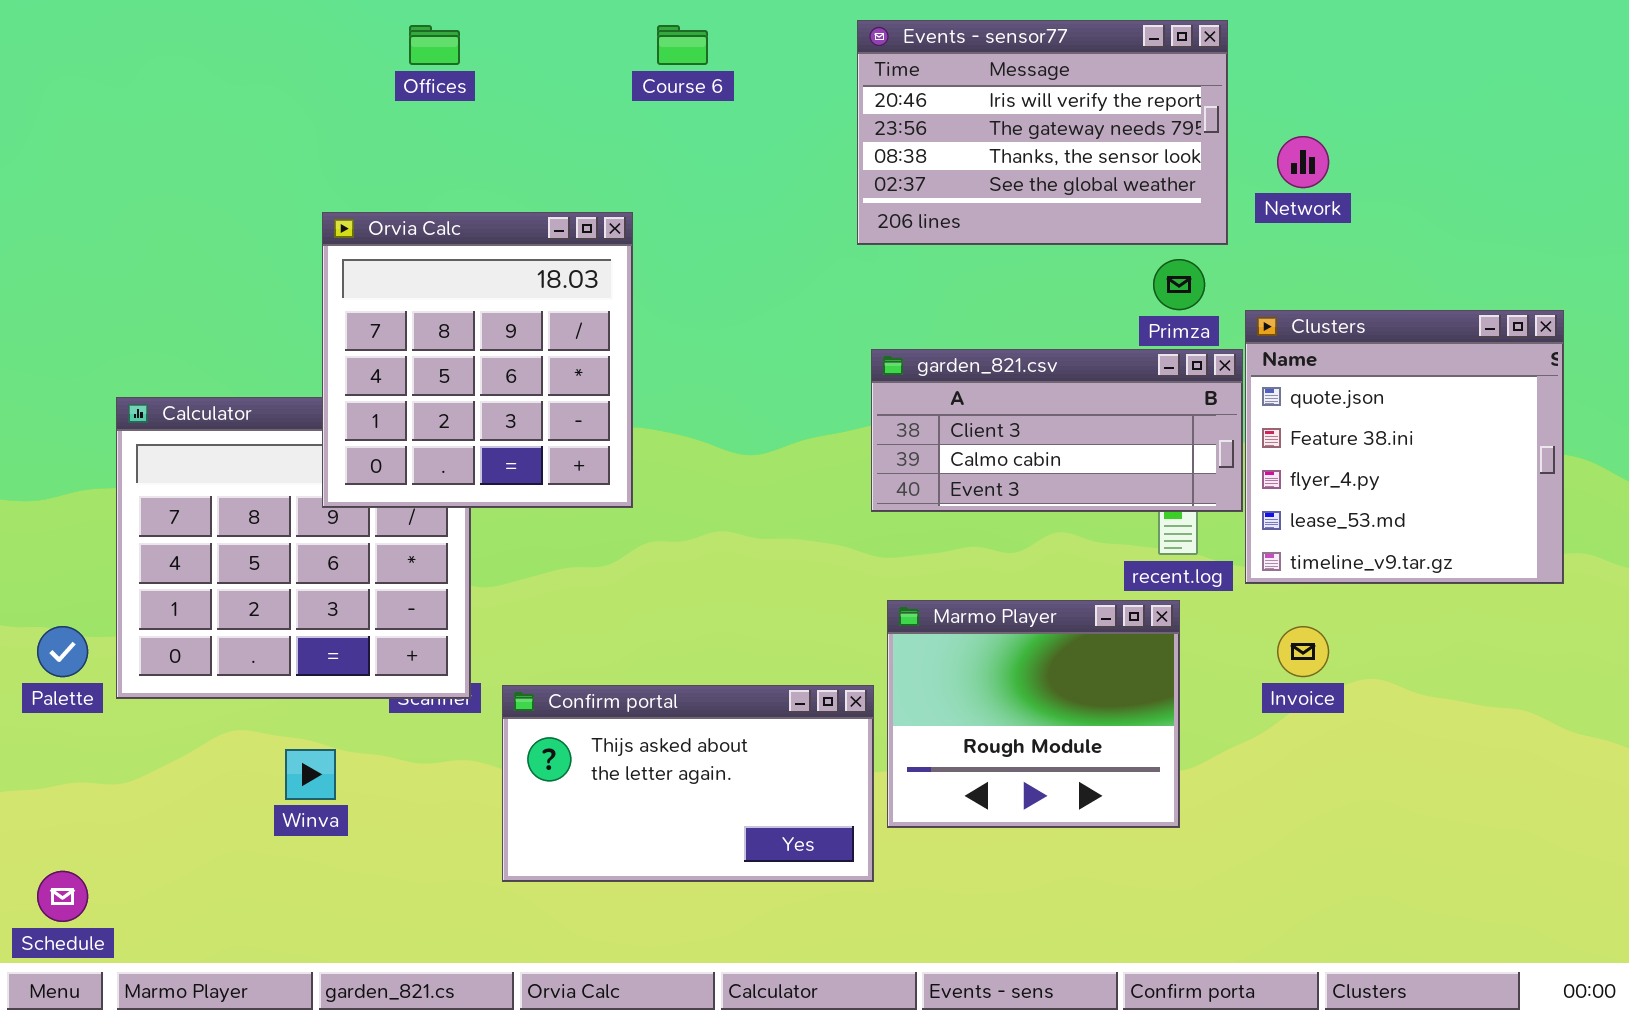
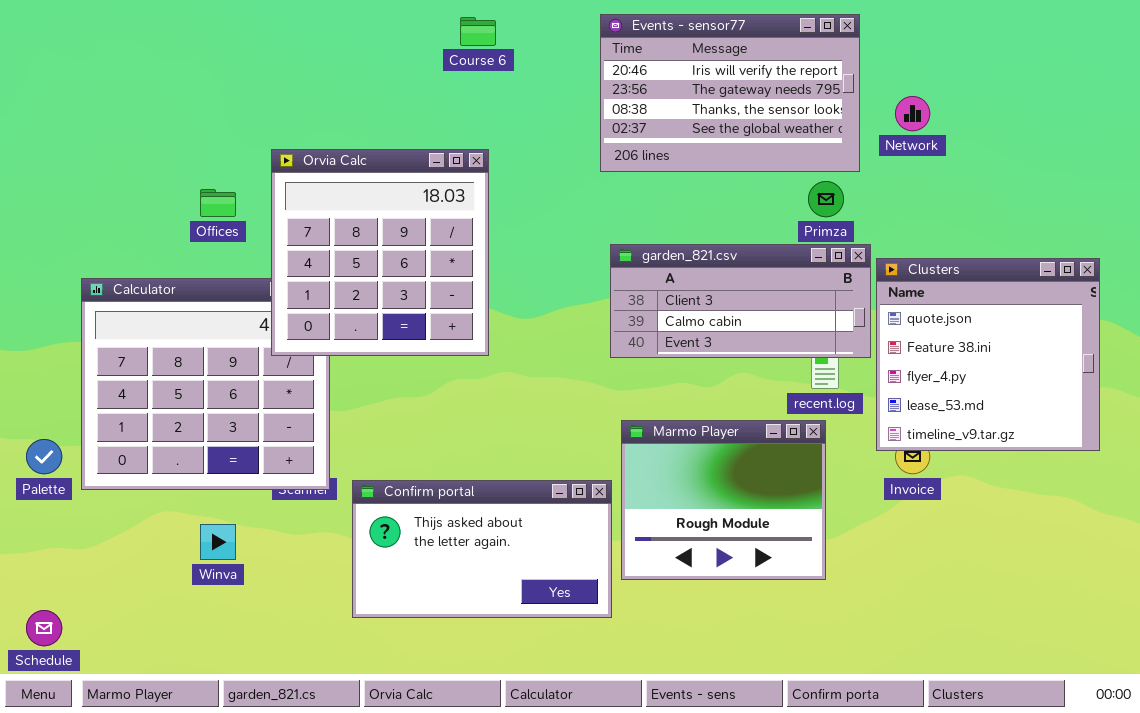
Offices: [409,25,460,65] -> [200,189,236,217], moved
Orvia Calc: [322,212,633,508] -> [271,149,489,356], moved
Clusters: [1245,310,1564,584] -> [876,258,1100,451], moved

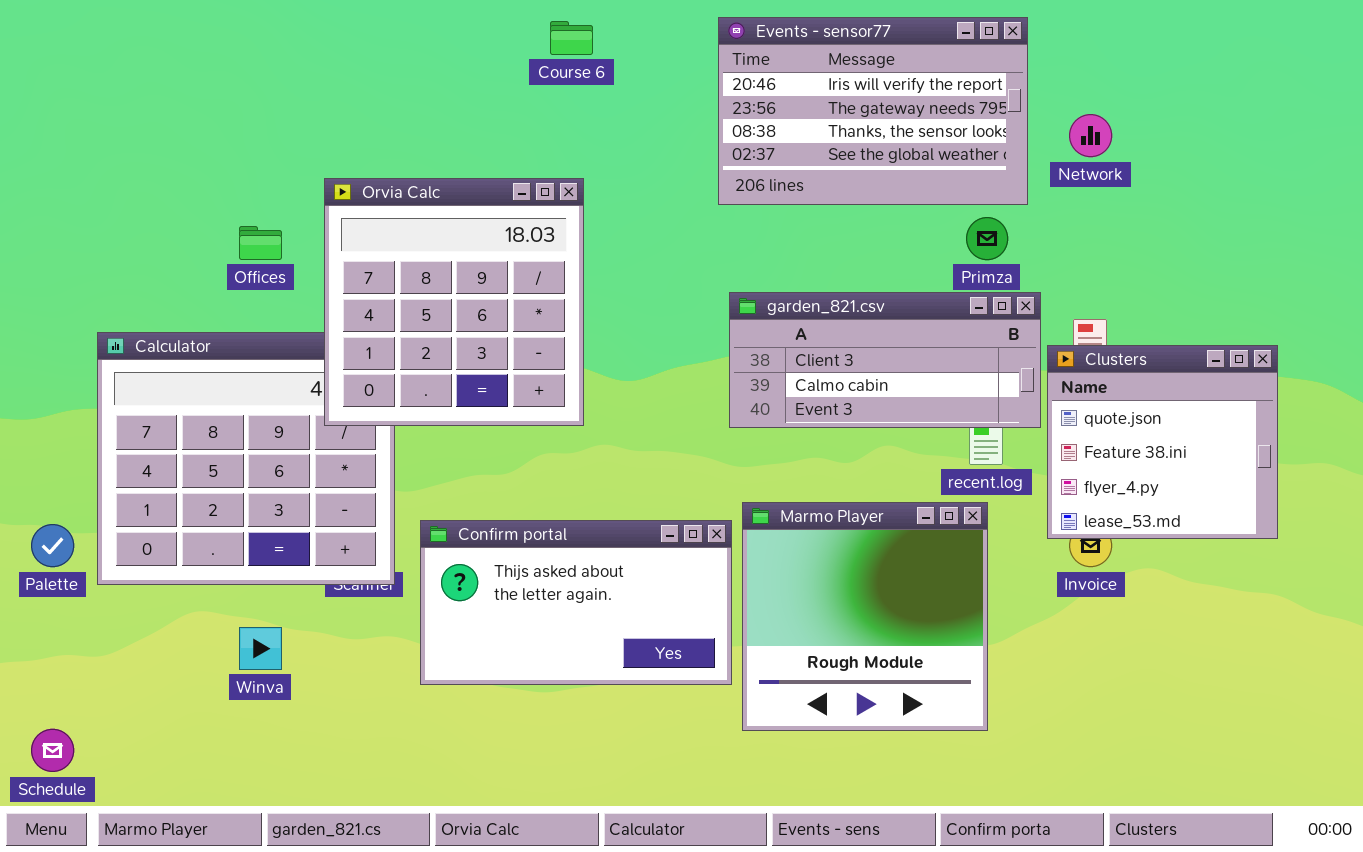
Clusters: [876,258,1100,451] -> [1047,345,1278,539], resized
Marmo Player: [621,420,826,580] -> [742,502,988,731], resized
Confirm portal: [352,480,612,618] -> [420,520,732,685], moved

